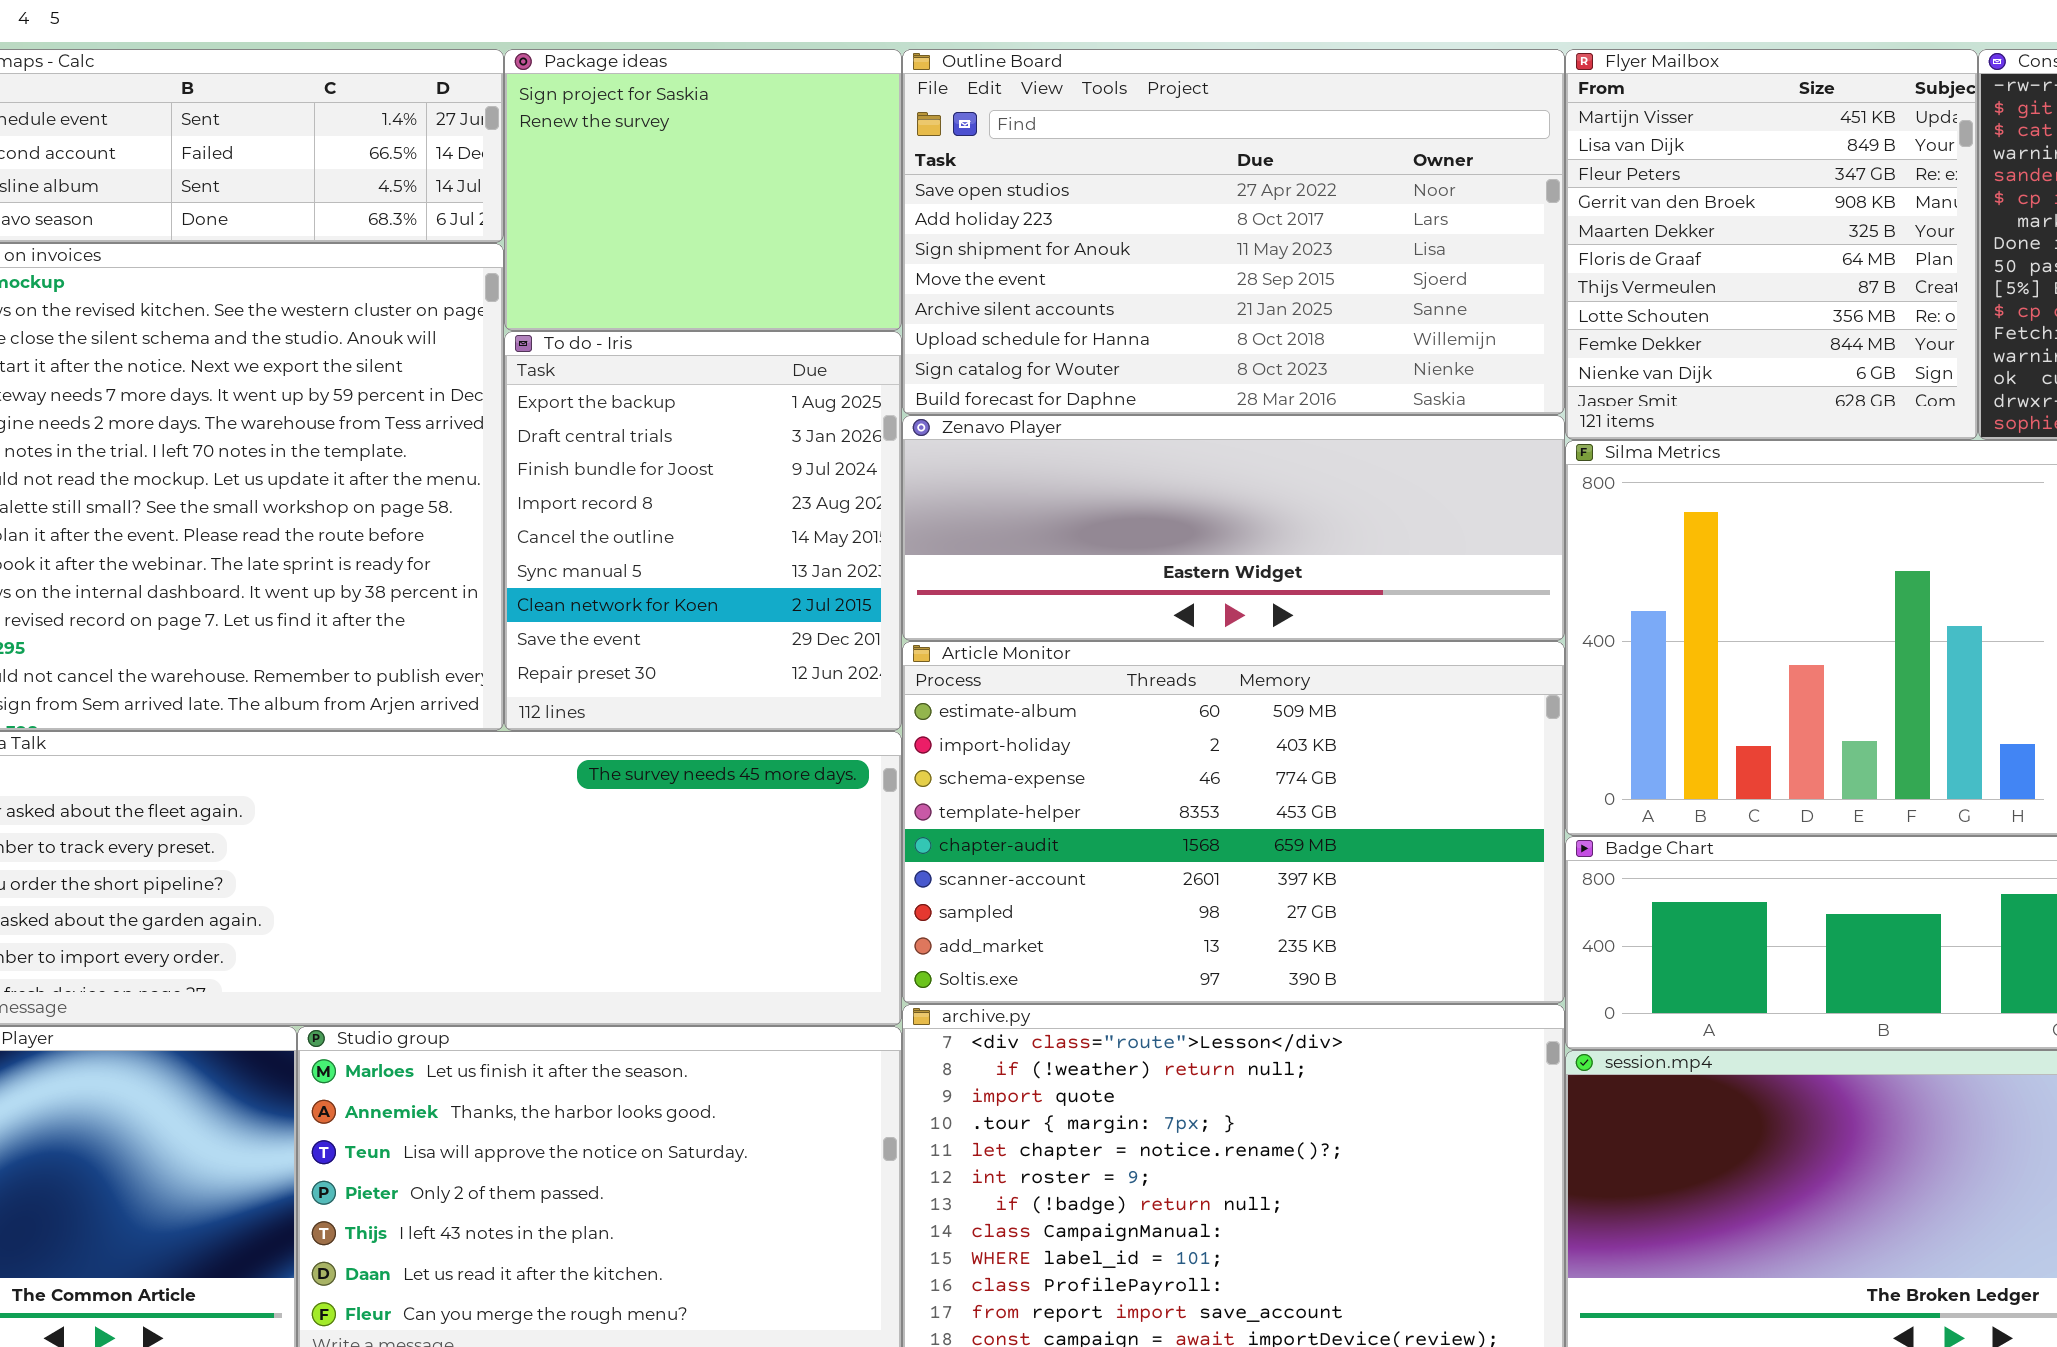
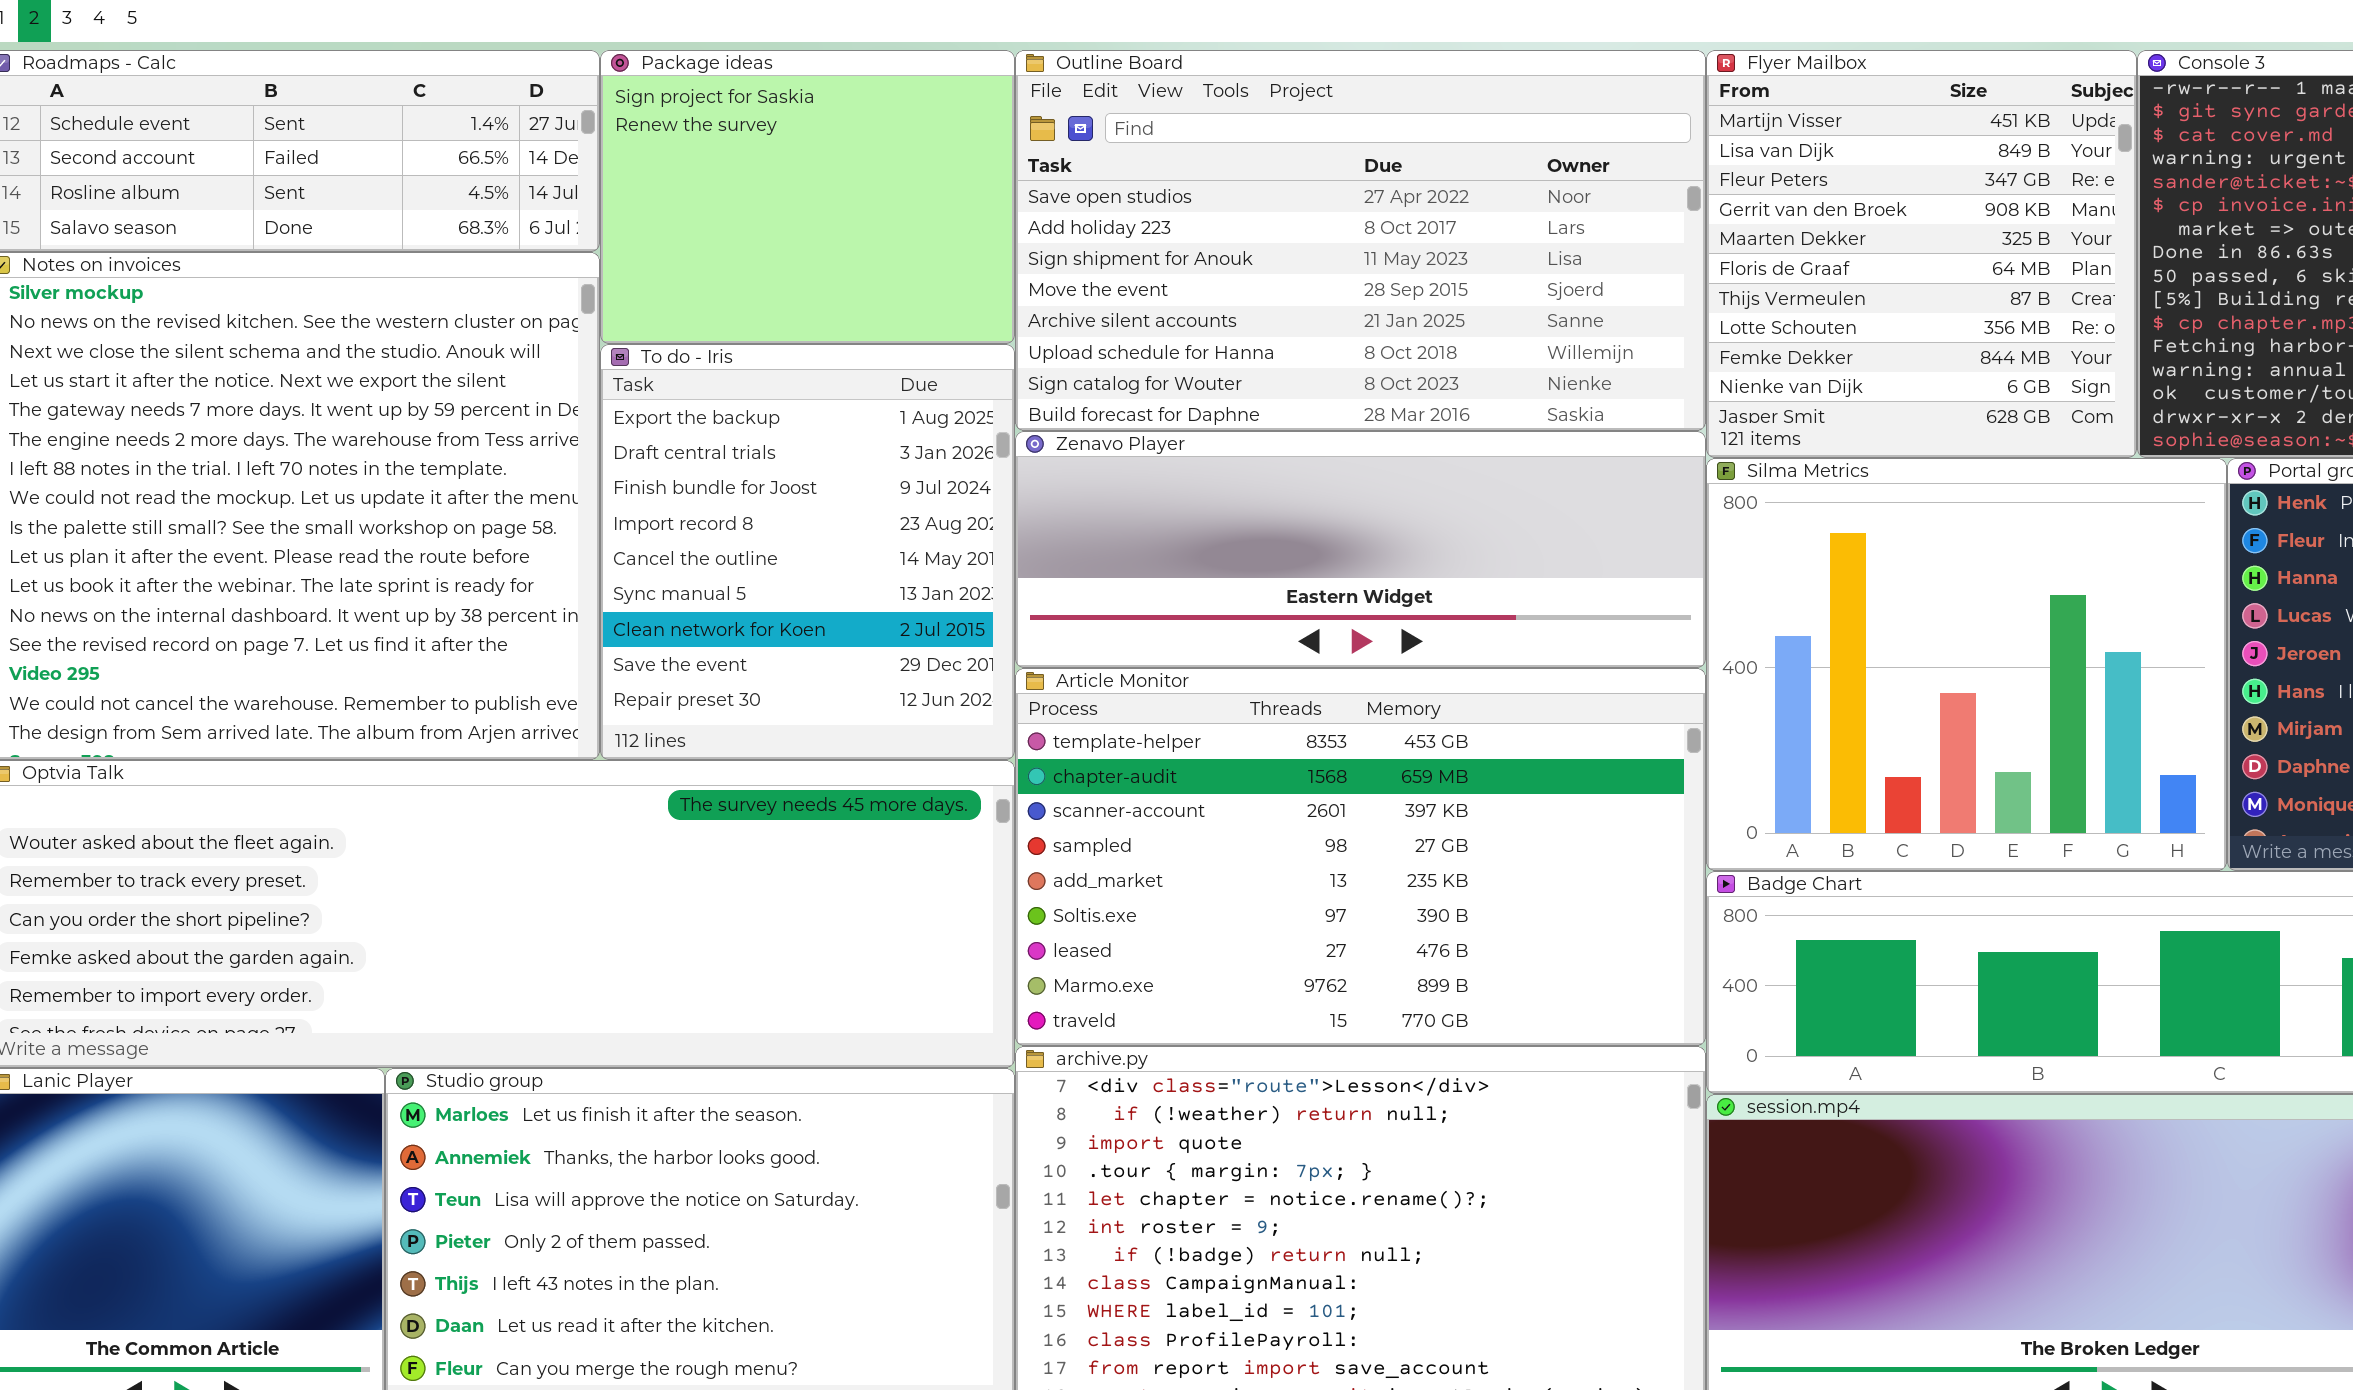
Article Monitor: [902,641,1565,1004] -> [1015,668,1706,1046], scrolled down 3 rows

